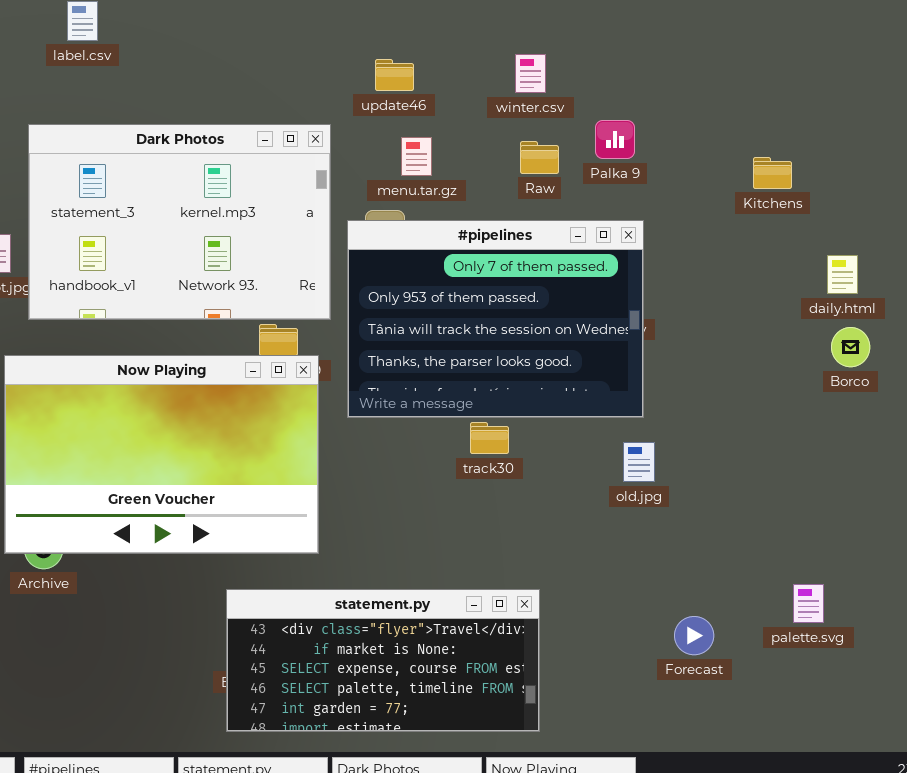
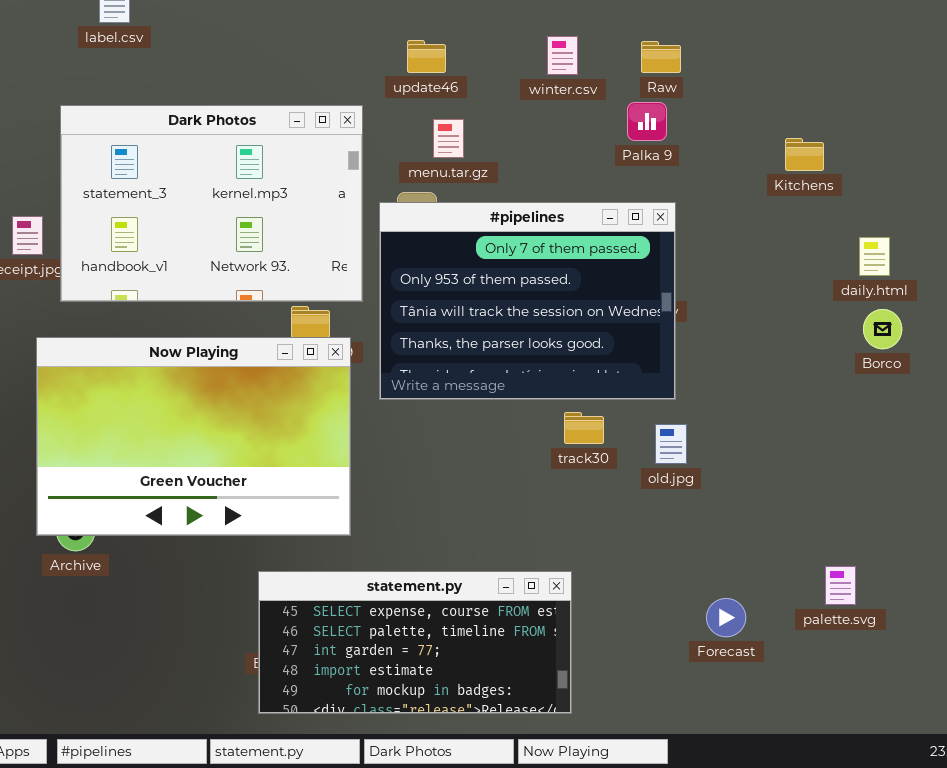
Raw: [520,141,559,174] -> [641,41,681,73], moved
track30: [470,422,509,454] -> [564,412,604,444], moved
statement.py: [226,589,540,732] -> [258,571,572,714], scrolled down 2 rows

